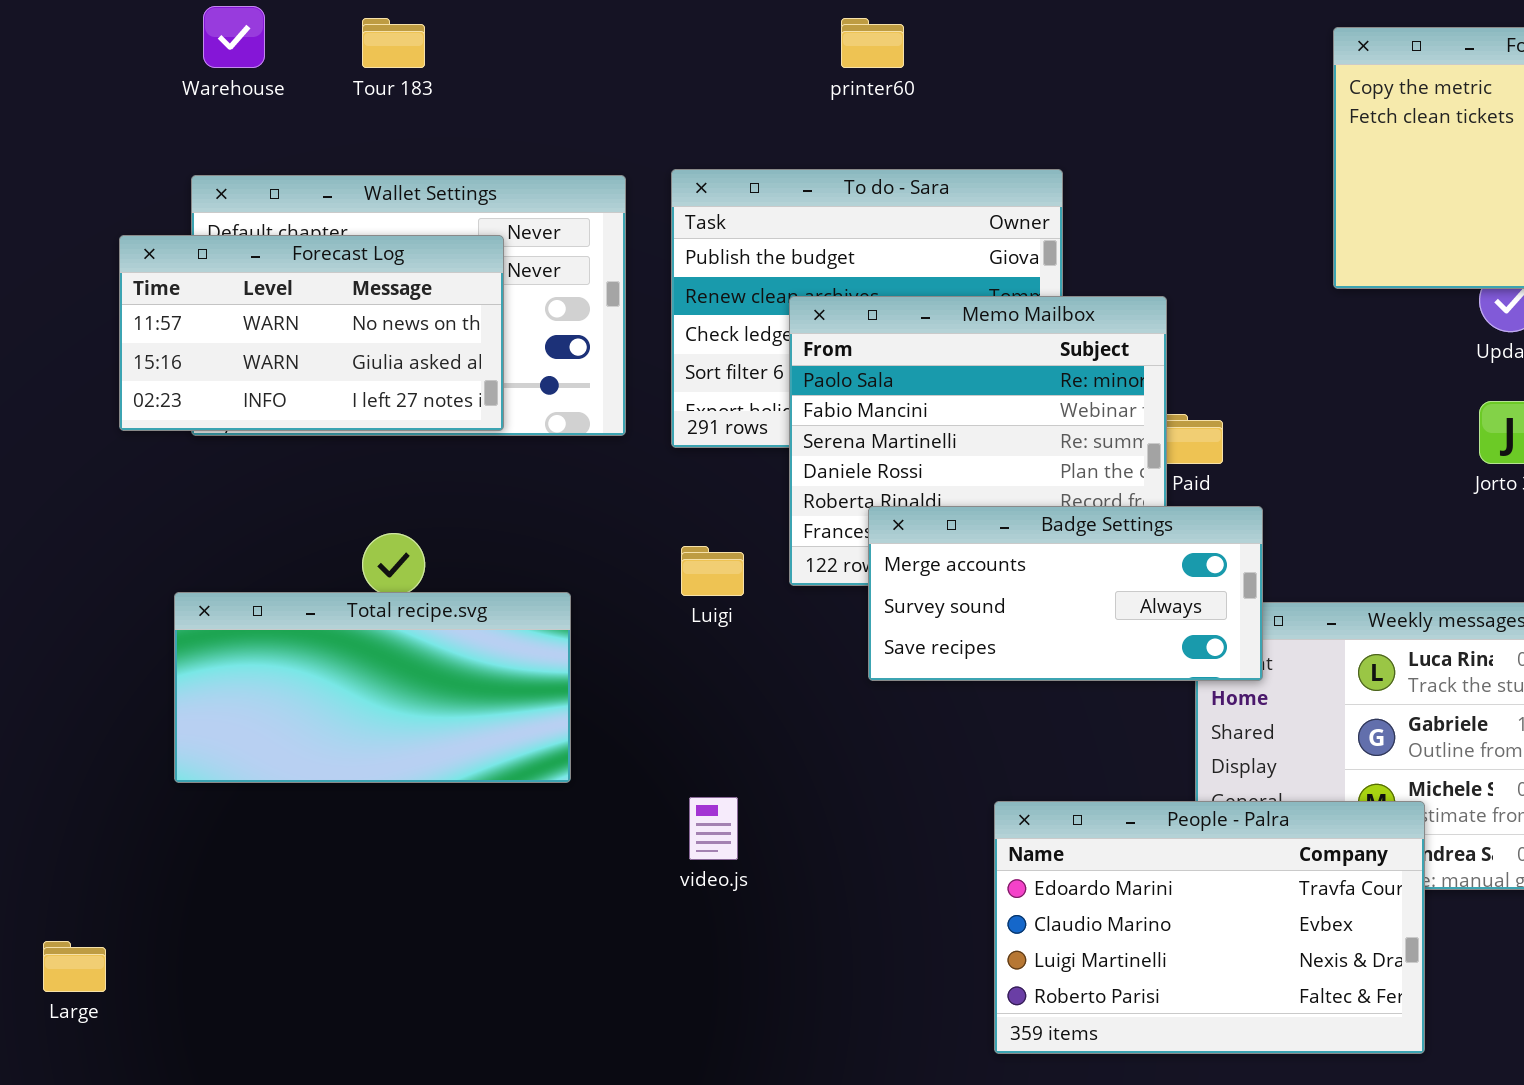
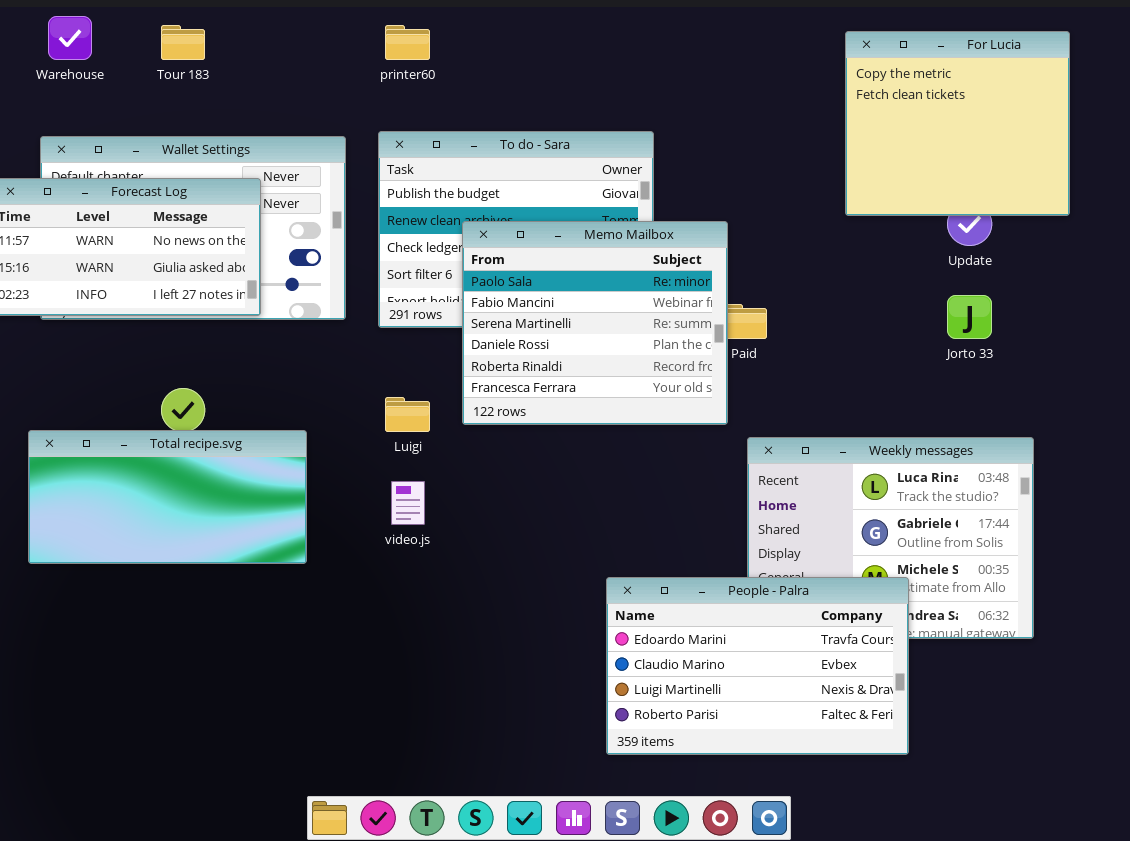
printer60: [841,18,904,68] -> [385,25,430,60], moved
Badge Settings: [868,506,1263,681] -> none, closed
video.js: [689,797,738,860] -> [391,481,425,525], moved

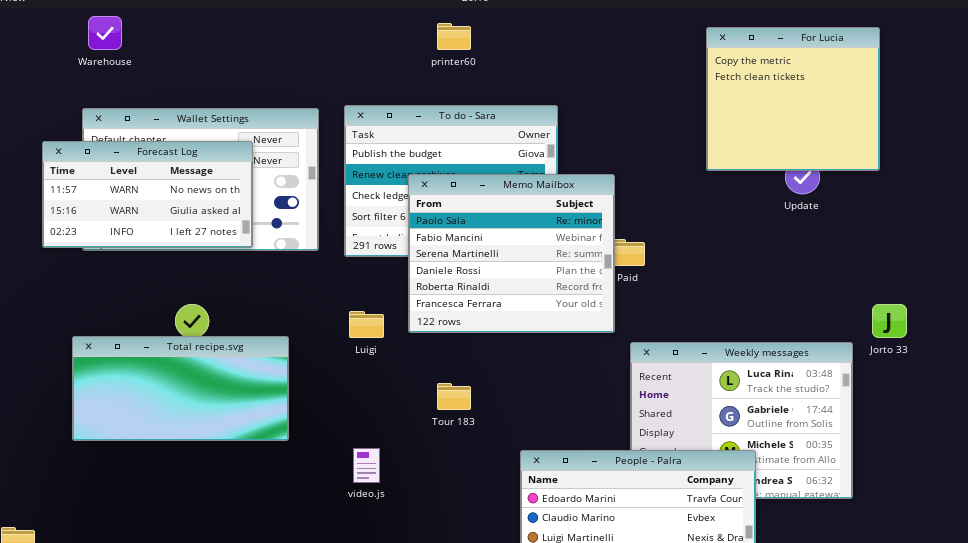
Tour 183: [161,25,205,60] -> [437,383,471,410], moved
printer60: [385,25,430,60] -> [437,23,471,50], moved
Jorto 33: [947,295,992,339] -> [872,304,907,338], moved
video.js: [391,481,425,525] -> [353,448,380,483], moved

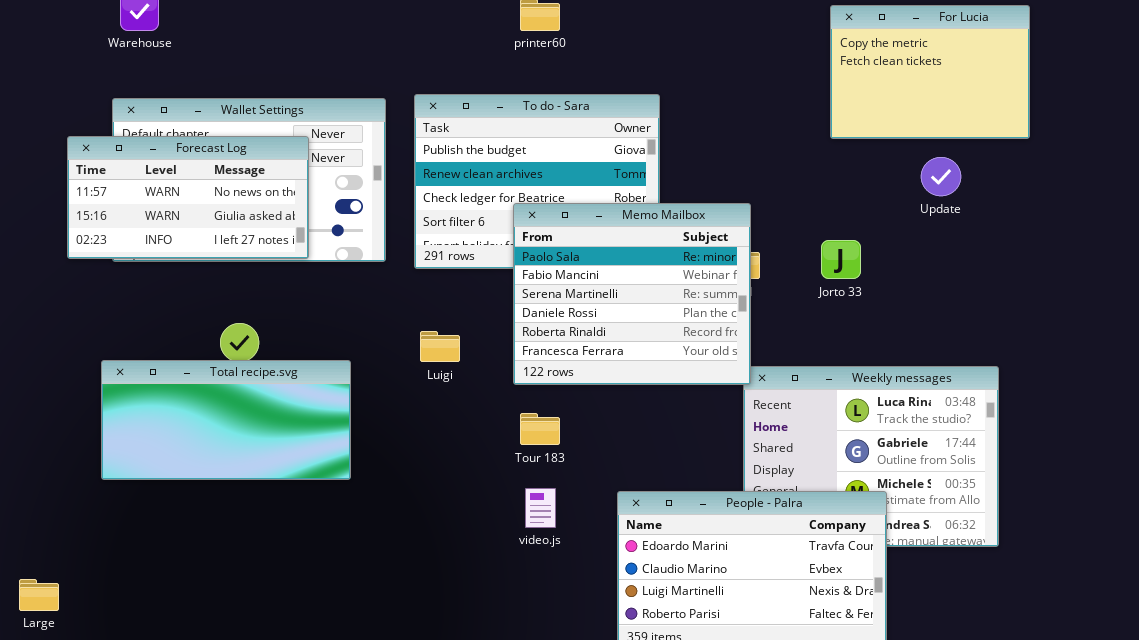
For Lucia: [706,27,880,171] -> [830,5,1030,139], resized
Memo Mailbox: [408,174,615,333] -> [513,203,751,385], moved
Jorto 33: [872,304,907,338] -> [821,240,861,279], moved
video.js: [353,448,380,483] -> [525,488,556,528], moved

